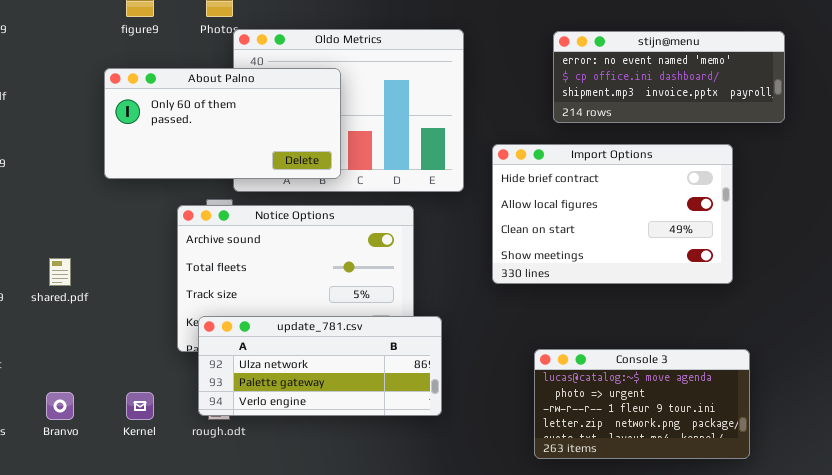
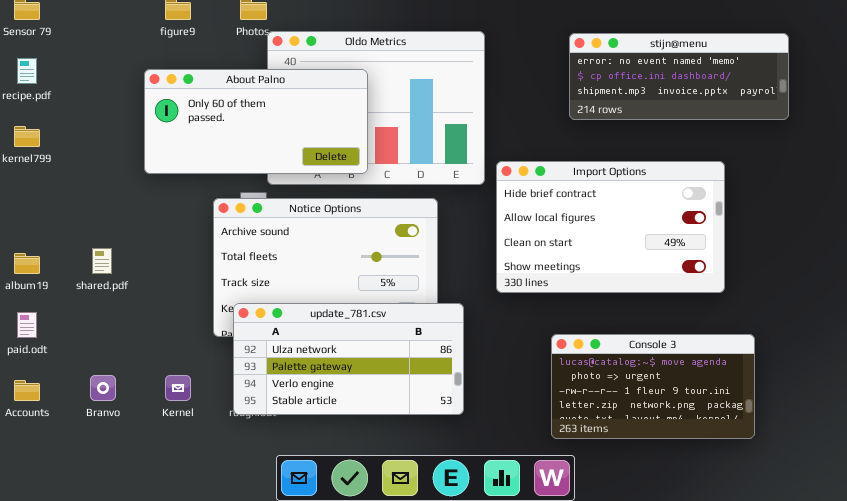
Import Options: [492,144,733,284] -> [496,161,725,293], moved
update_781.csv: [198,316,442,416] -> [233,303,464,415], resized

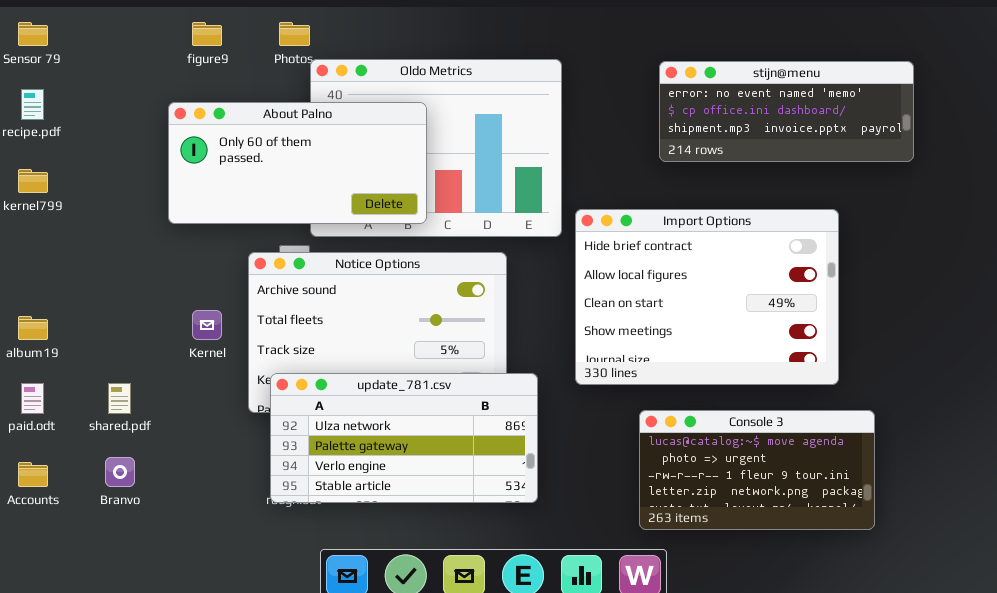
Import Options: [496,161,725,293] -> [575,209,839,385], resized
shared.pdf: [92,248,112,274] -> [108,383,131,414], moved
Kernel: [165,375,191,401] -> [192,310,222,340], moved

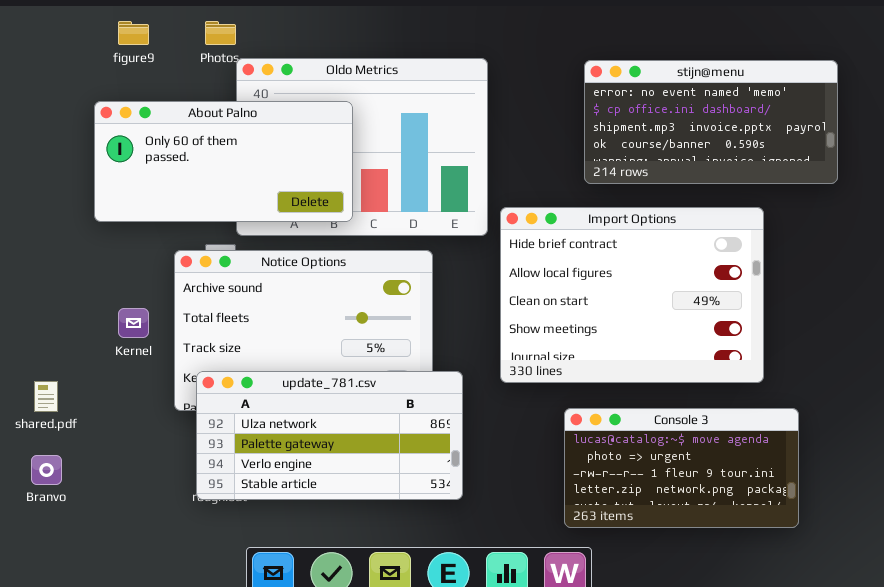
stijn@menu: [659,61,914,162] -> [584,60,838,184], resized

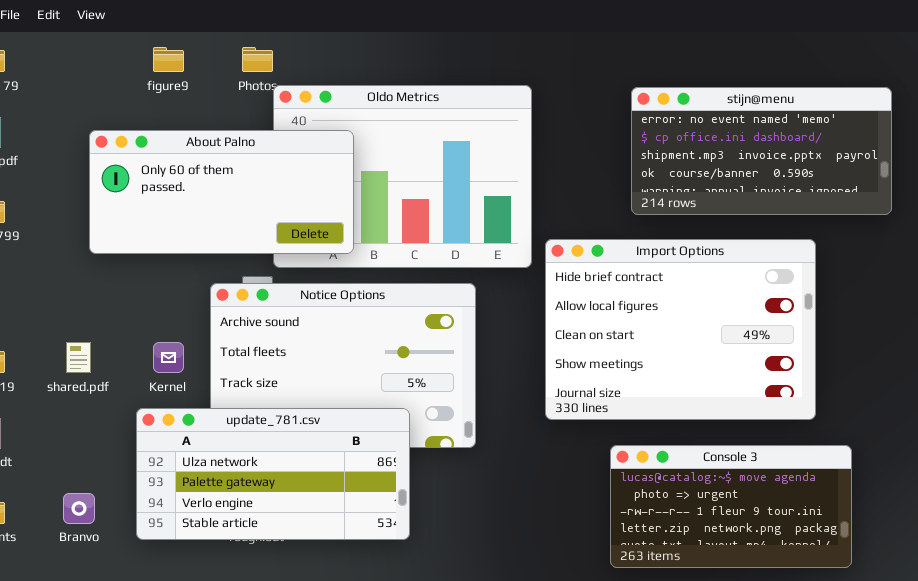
About Palno: [94,101,353,222] -> [89,130,354,254], moved
update_781.csv: [196,371,463,500] -> [136,408,410,540], moved
shared.pdf: [34,381,58,412] -> [66,342,91,373], moved

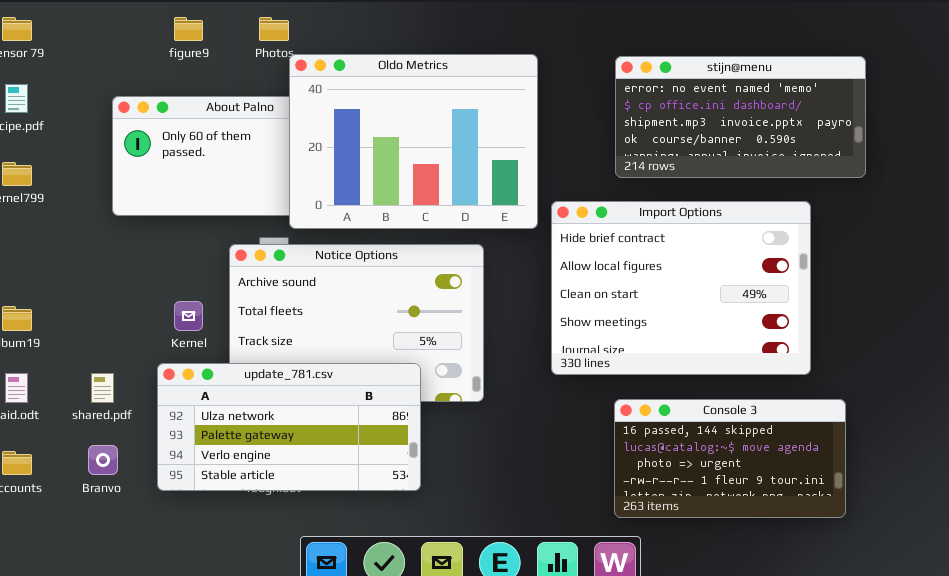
Oldo Metrics: [273,85,532,268] -> [289,54,538,229], raised
stijn@menu: [631,87,892,215] -> [615,56,866,178], moved
shared.pdf: [66,342,91,373] -> [91,373,114,403], moved
Console 3: [610,445,852,568] -> [614,399,846,518], scrolled up 1 row

